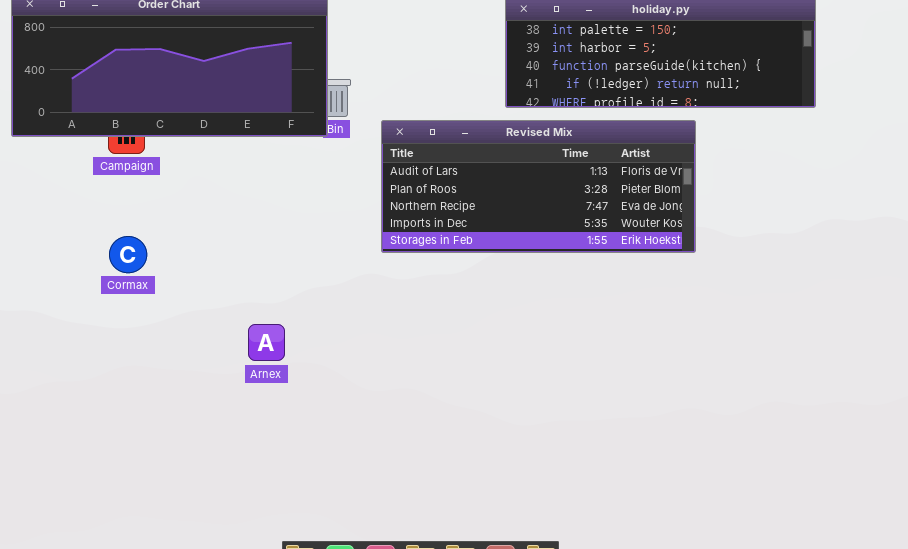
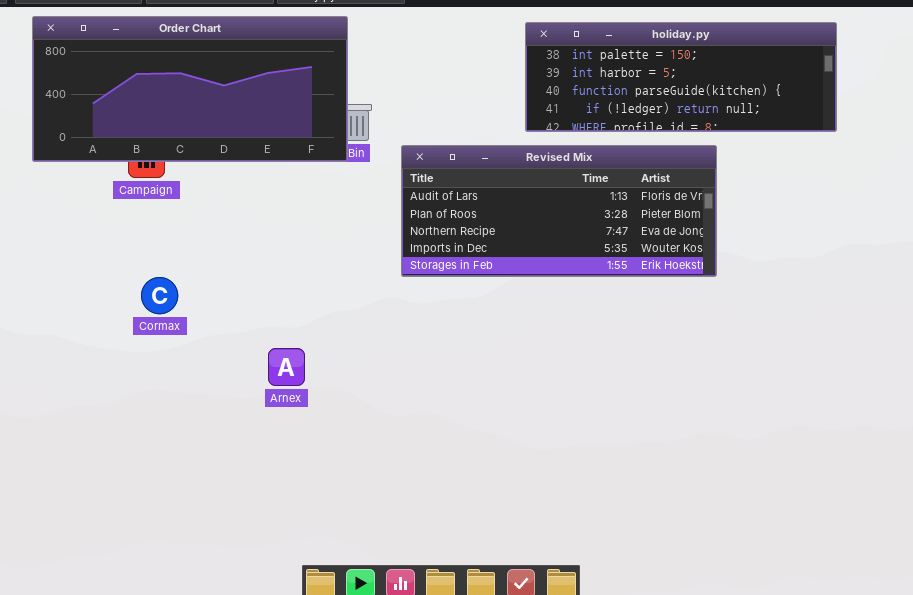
Cormax: [109,236,147,273] -> [141,277,178,314], moved

